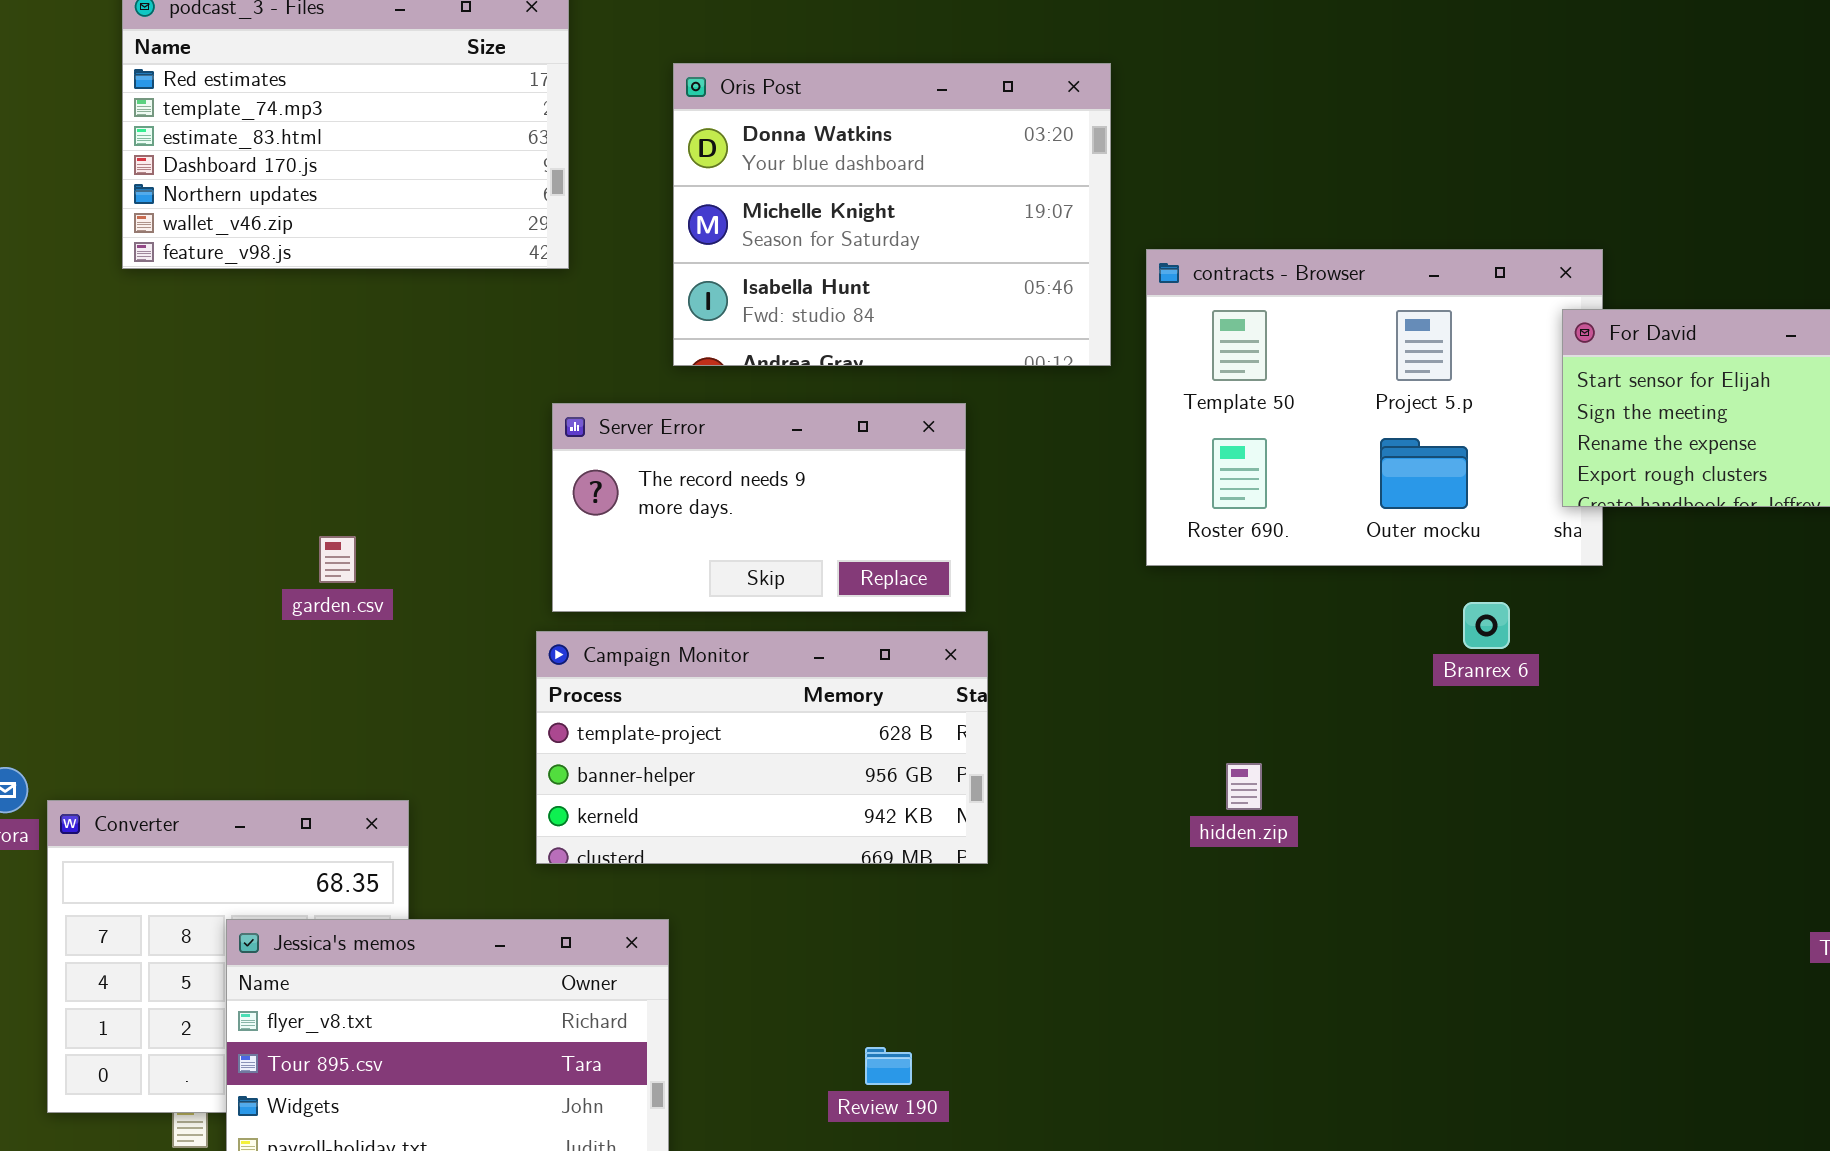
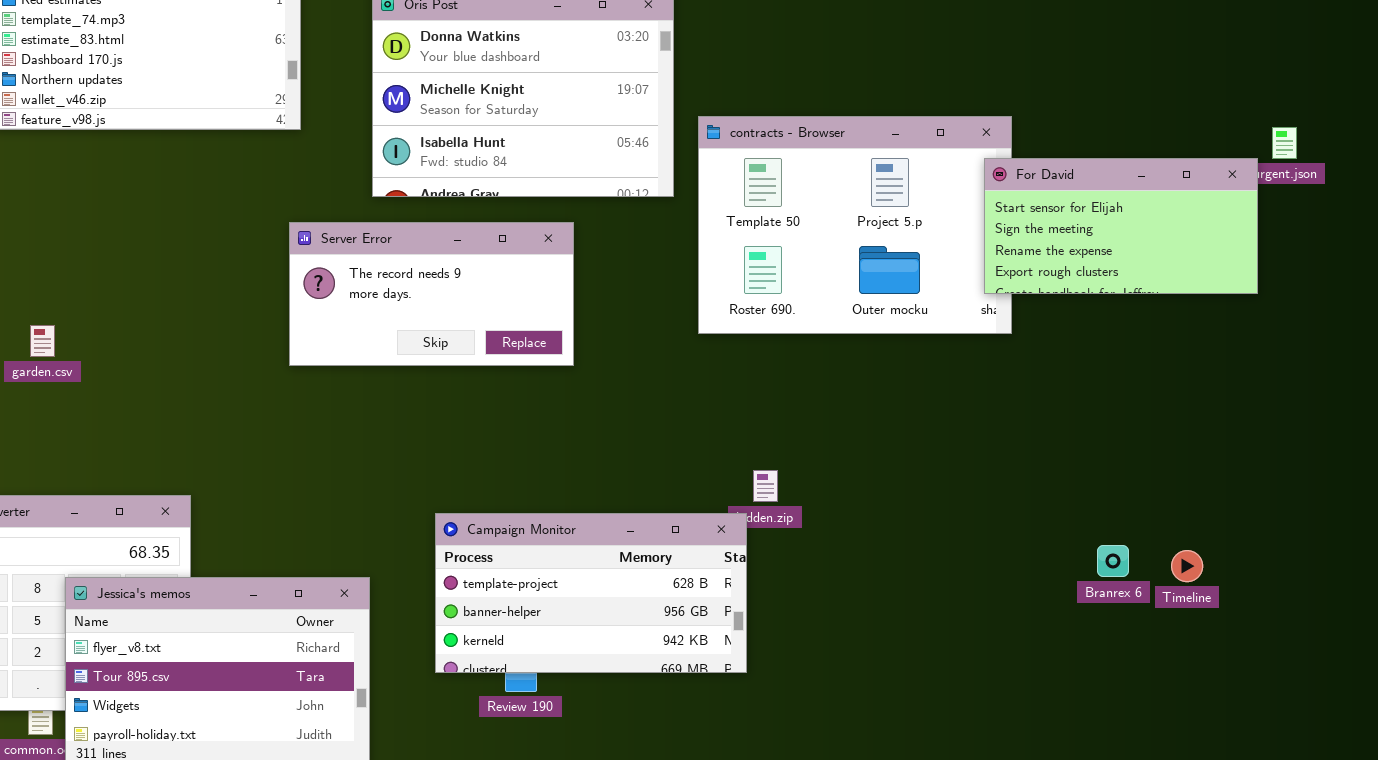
garden.csv: [319,536,356,583] -> [30,325,55,357], moved
Branrex 6: [1463,602,1510,649] -> [1097,545,1129,577], moved
Campaign Monitor: [536,631,988,864] -> [435,513,747,673], moved

